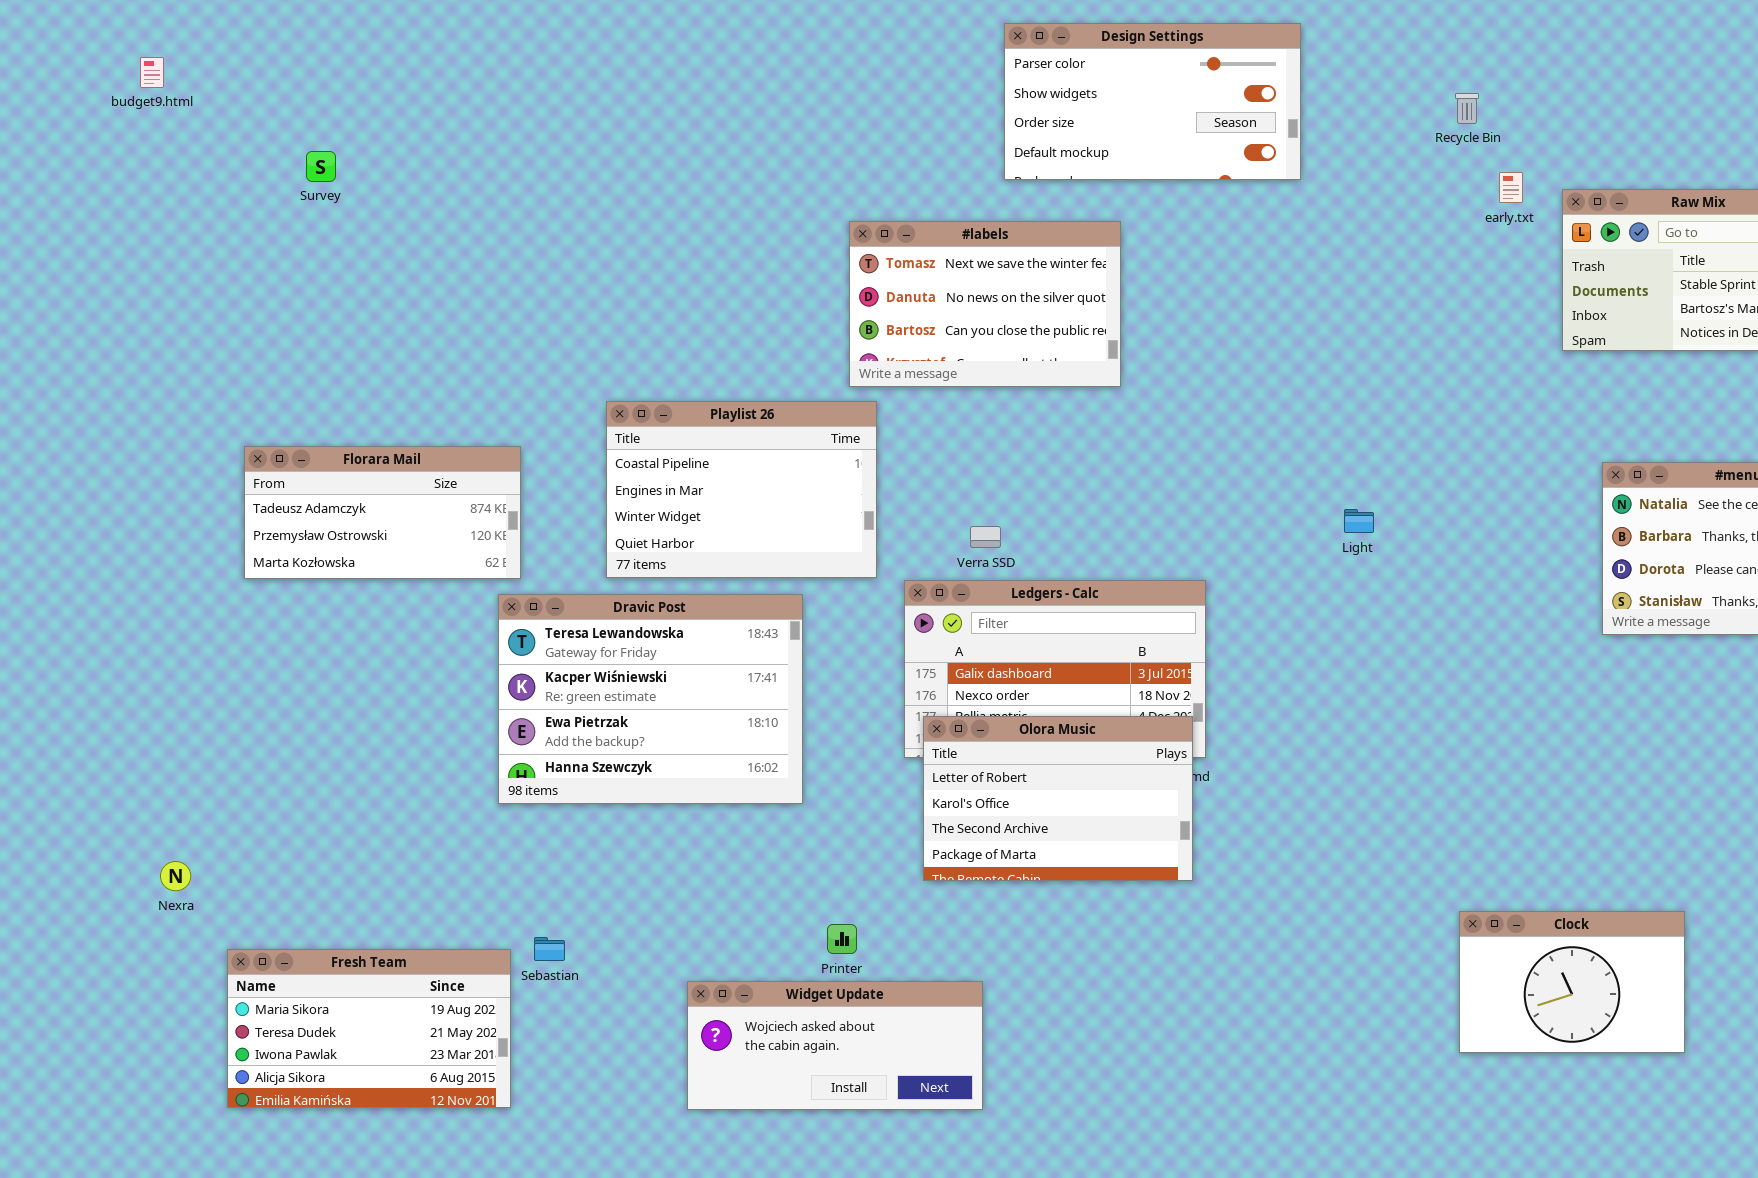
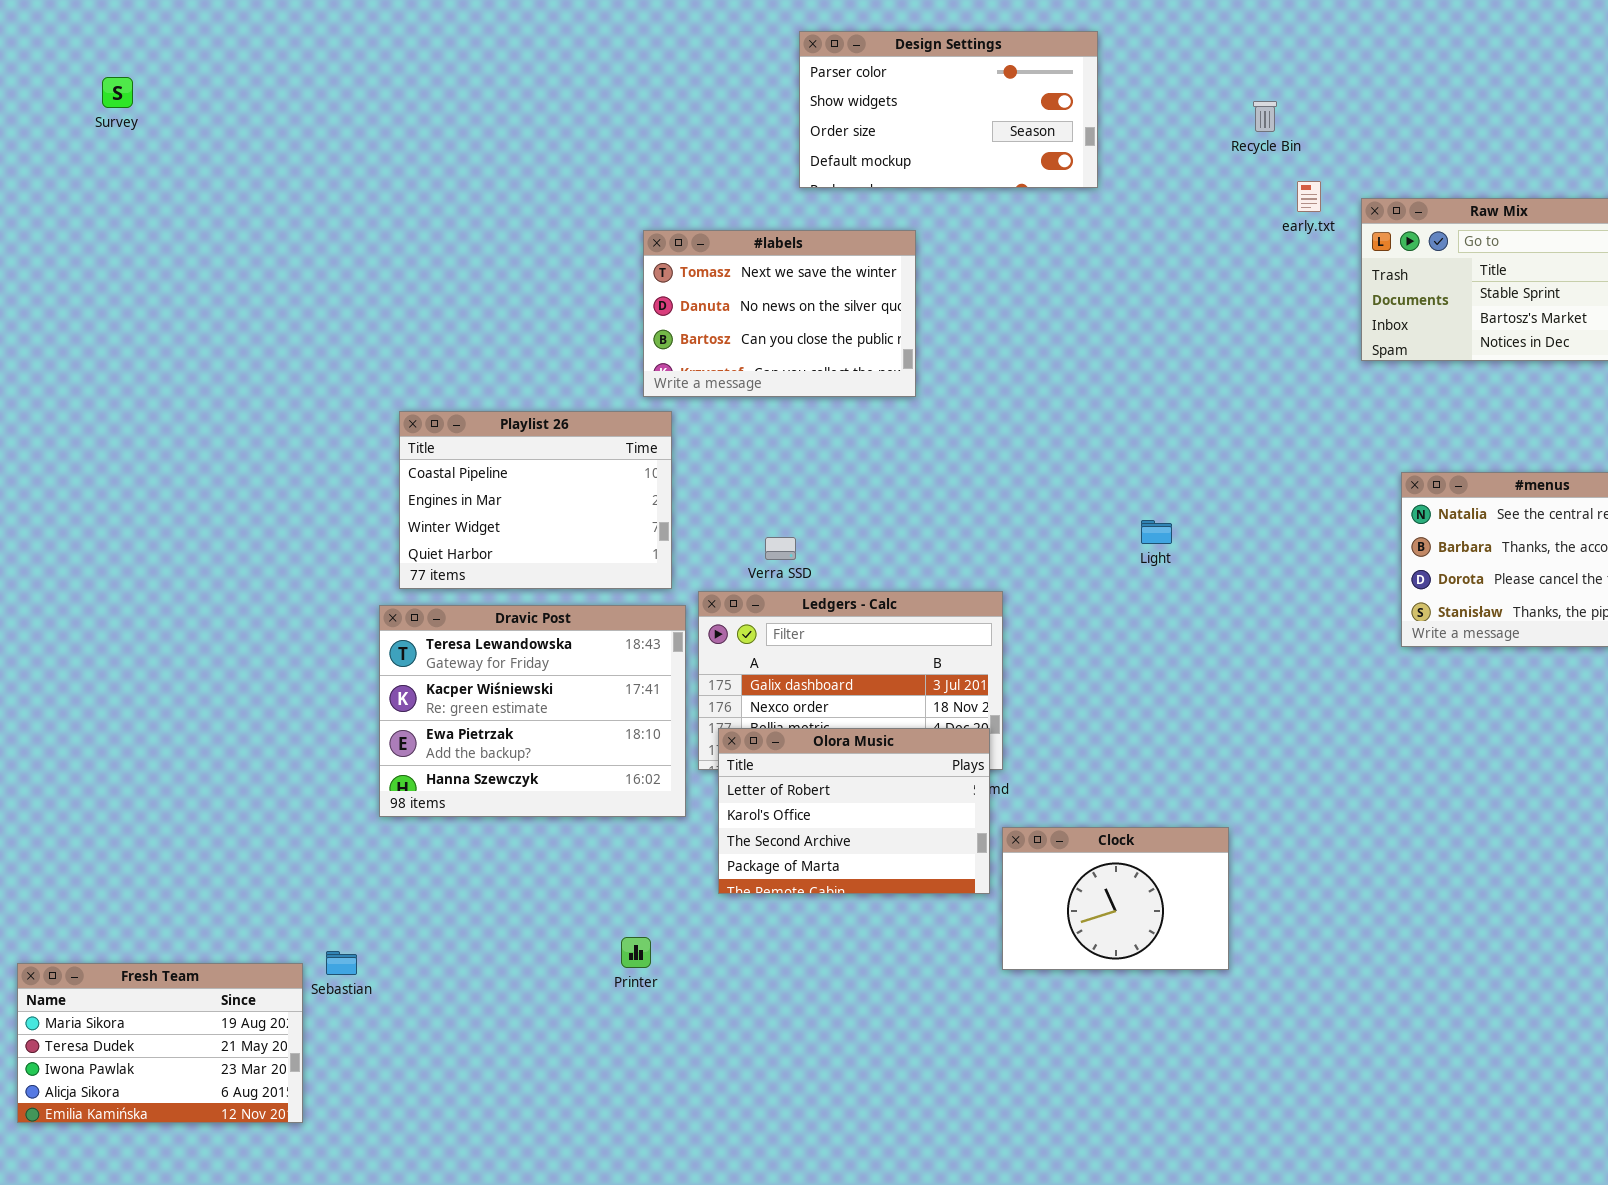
Survey: [306,151,336,182] -> [102,77,133,108], moved
Florara Mail: [244,446,521,579] -> none, closed
Dravic Post: [498,594,803,804] -> [379,605,686,817], moved
Clock: [1459,911,1685,1053] -> [1002,827,1229,970], moved
Widget Update: [687,981,983,1110] -> none, closed

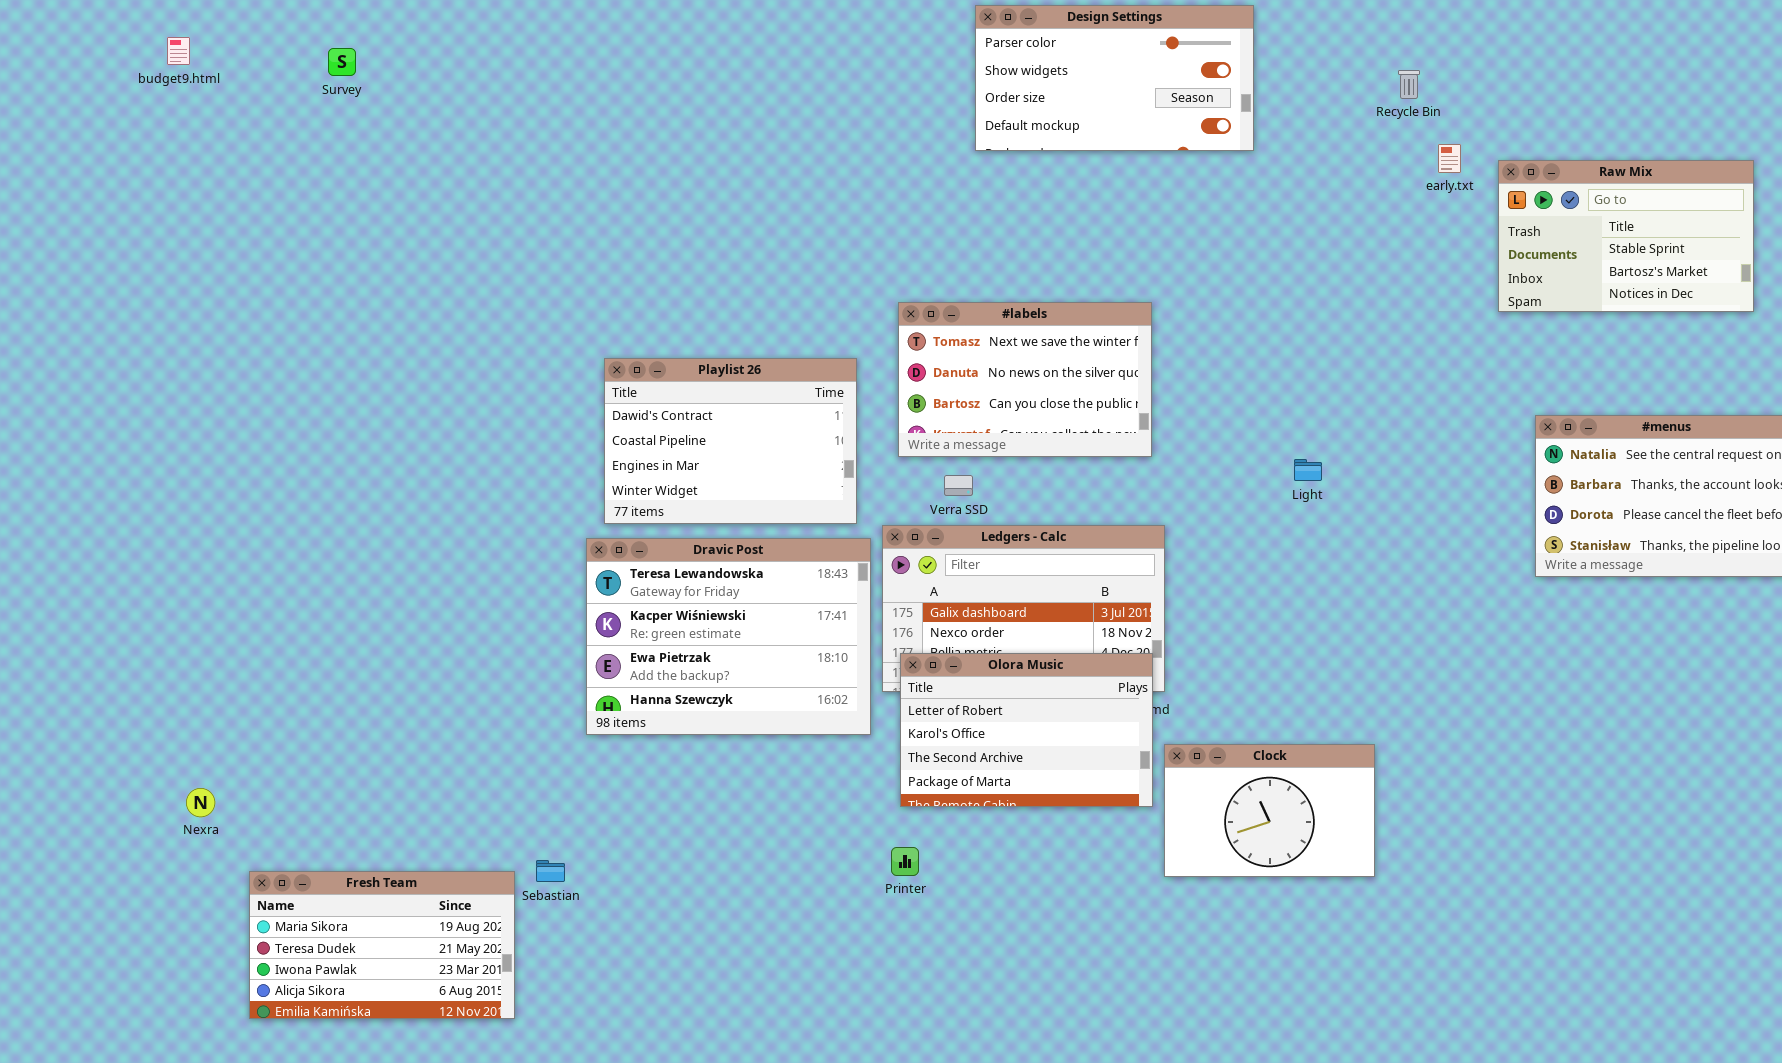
#labels: [643,230,916,397] -> [898,302,1152,457], moved
Playlist 26: [399,411,672,589] -> [604,358,857,524], scrolled up 1 row
Printer: [621,937,651,968] -> [891,847,919,876], moved

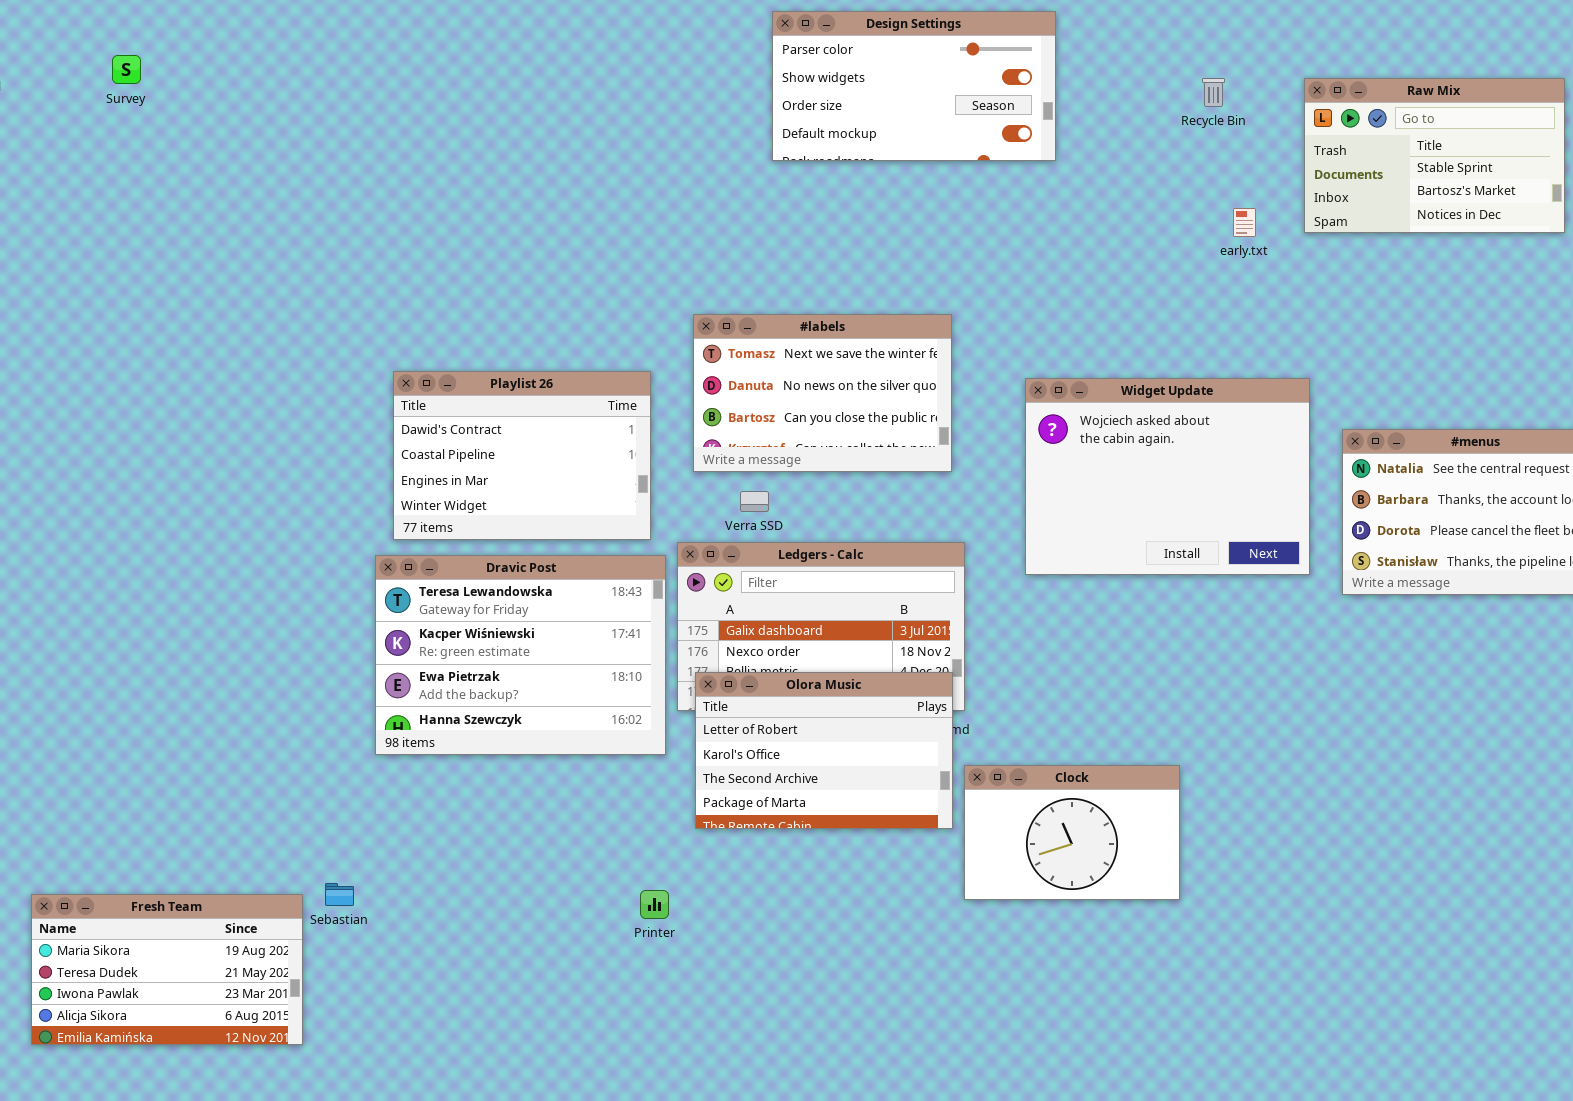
early.txt: [1438,144,1461,173] -> [1233,208,1256,237], moved
Raw Mix: [1498,160,1754,312] -> [1304,78,1565,233], moved
Widget Update: none -> [1025,378,1310,575], opened
Printer: [891,847,919,876] -> [640,890,669,919], moved

